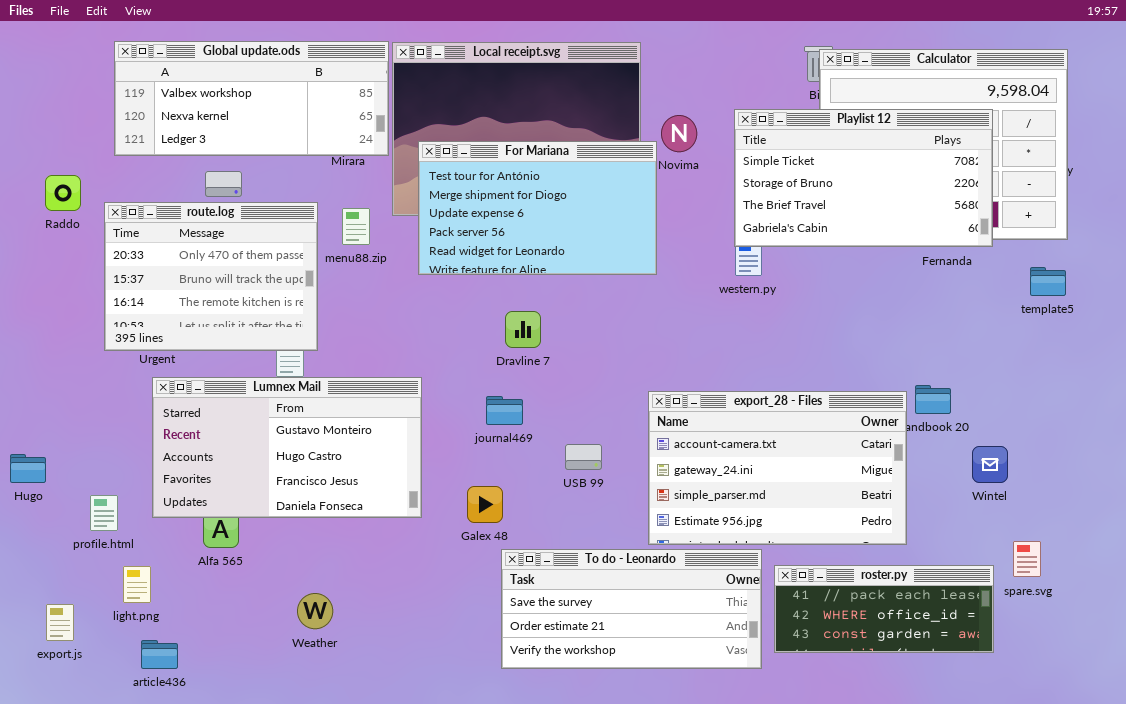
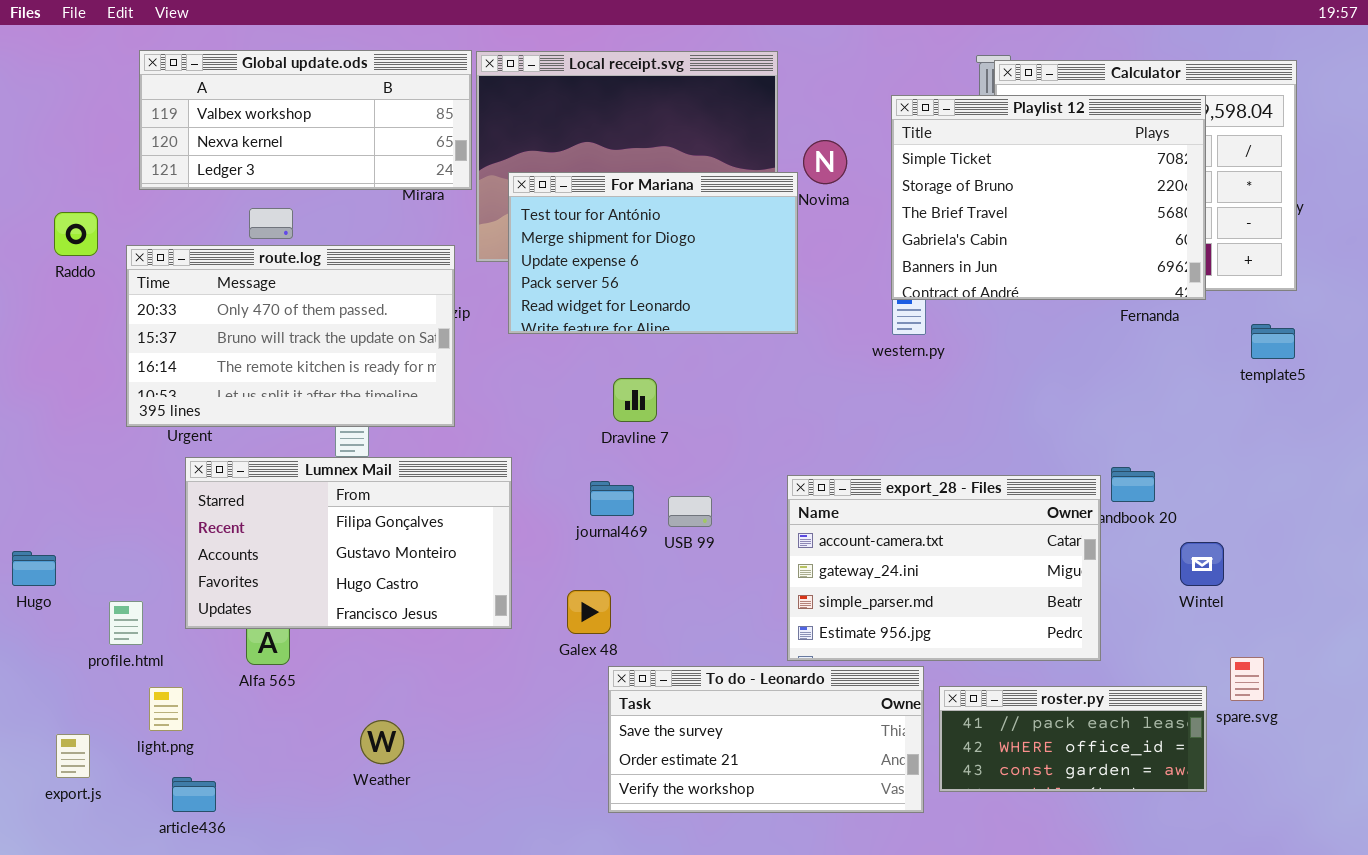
Playlist 12: [734,109,993,247] -> [891,95,1206,300], resized
route.log: [104,202,318,351] -> [126,245,455,427], resized
Lumnex Mail: [152,377,422,518] -> [185,457,512,629], scrolled up 1 row
USB 99: [565,444,602,470] -> [668,496,712,527], moved

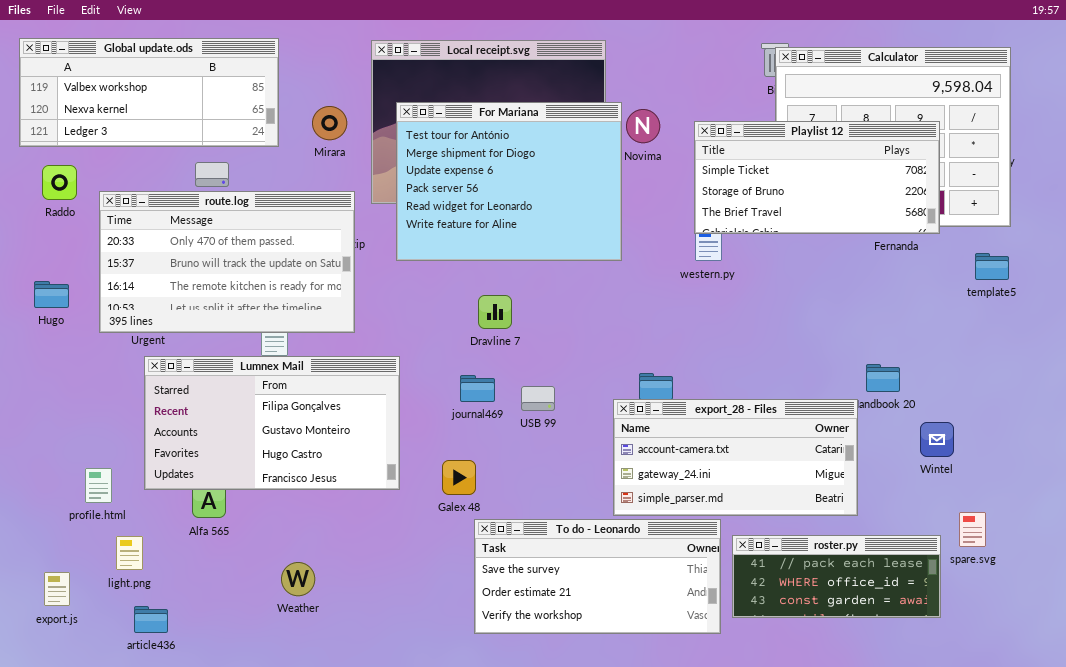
Global update.ods: [139,50,472,190] -> [19,38,279,147], moved
Playlist 12: [891,95,1206,300] -> [694,121,940,234], resized
For Mariana: [508,172,798,334] -> [396,102,622,261], resized
export_28 - Files: [787,475,1101,661] -> [613,399,858,516], resized
Hugo: [12,551,56,586] -> [34,281,69,308], moved

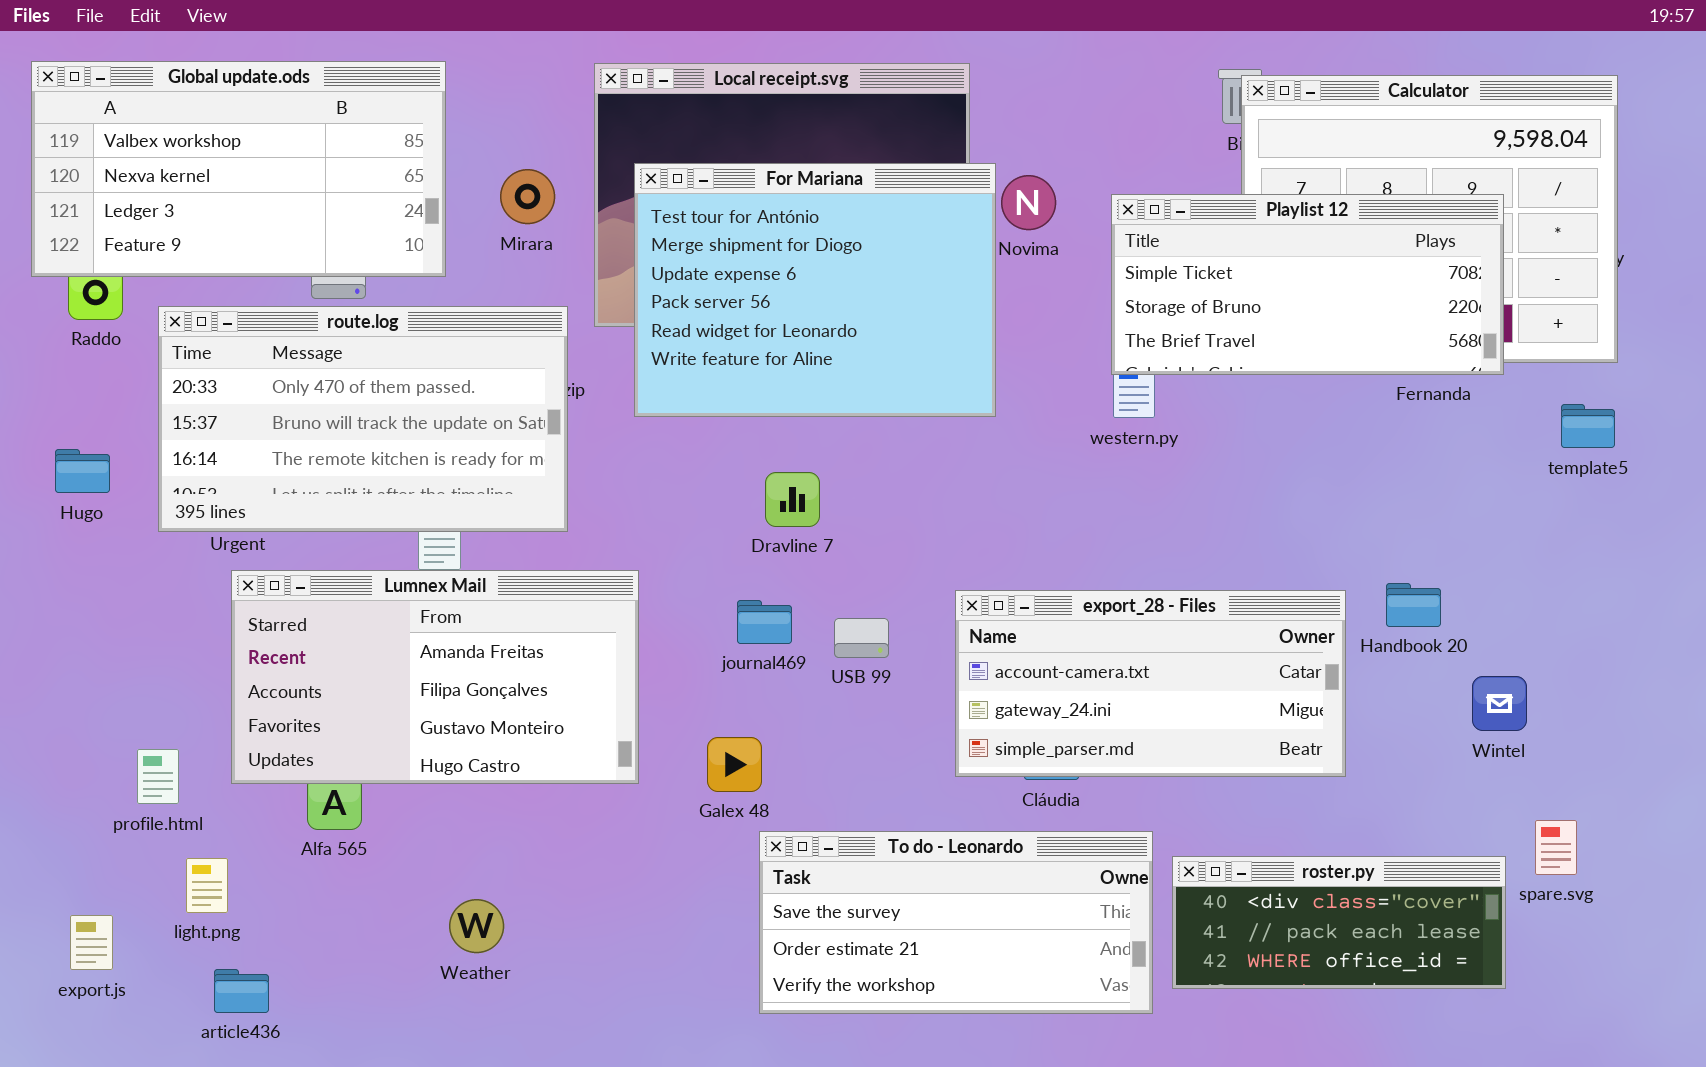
Global update.ods: [19,38,279,147] -> [31,61,446,277], resized
Lumnex Mail: [144,356,400,490] -> [231,570,639,784], scrolled up 1 row
export_28 - Files: [613,399,858,516] -> [955,590,1346,777], moved
roster.py: [732,535,941,618] -> [1172,856,1506,989], scrolled up 1 row

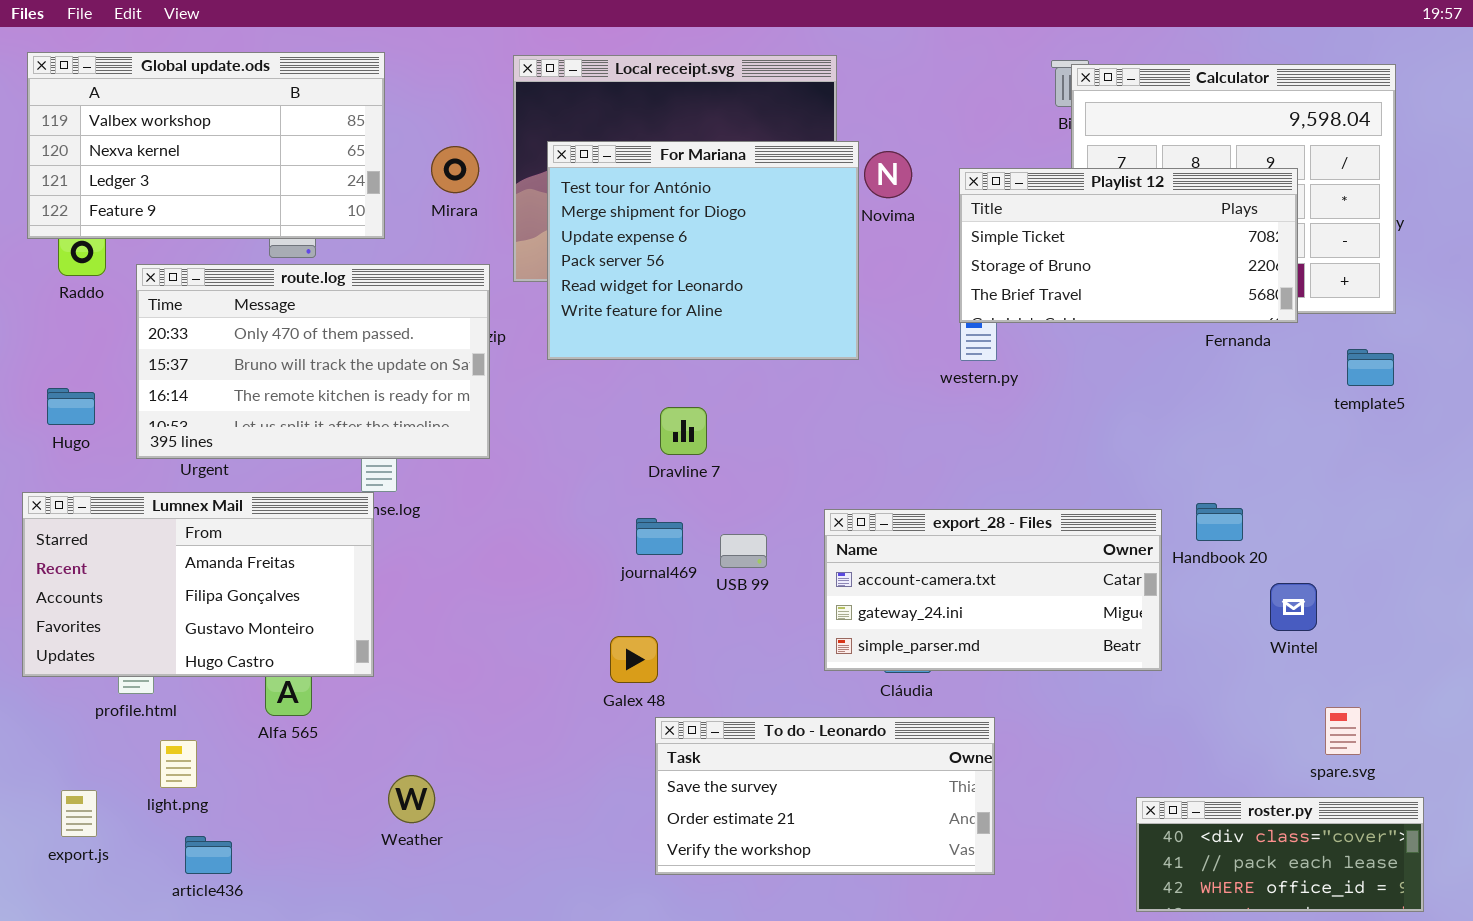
Lumnex Mail: [231,570,639,784] -> [22,492,374,677], moved
roster.py: [1172,856,1506,989] -> [1136,797,1424,912], moved

